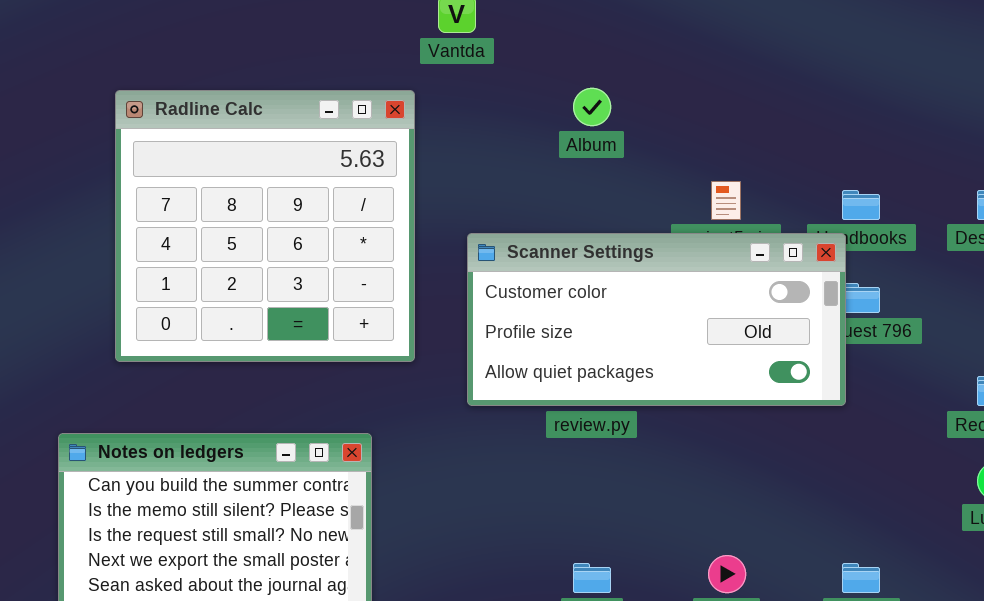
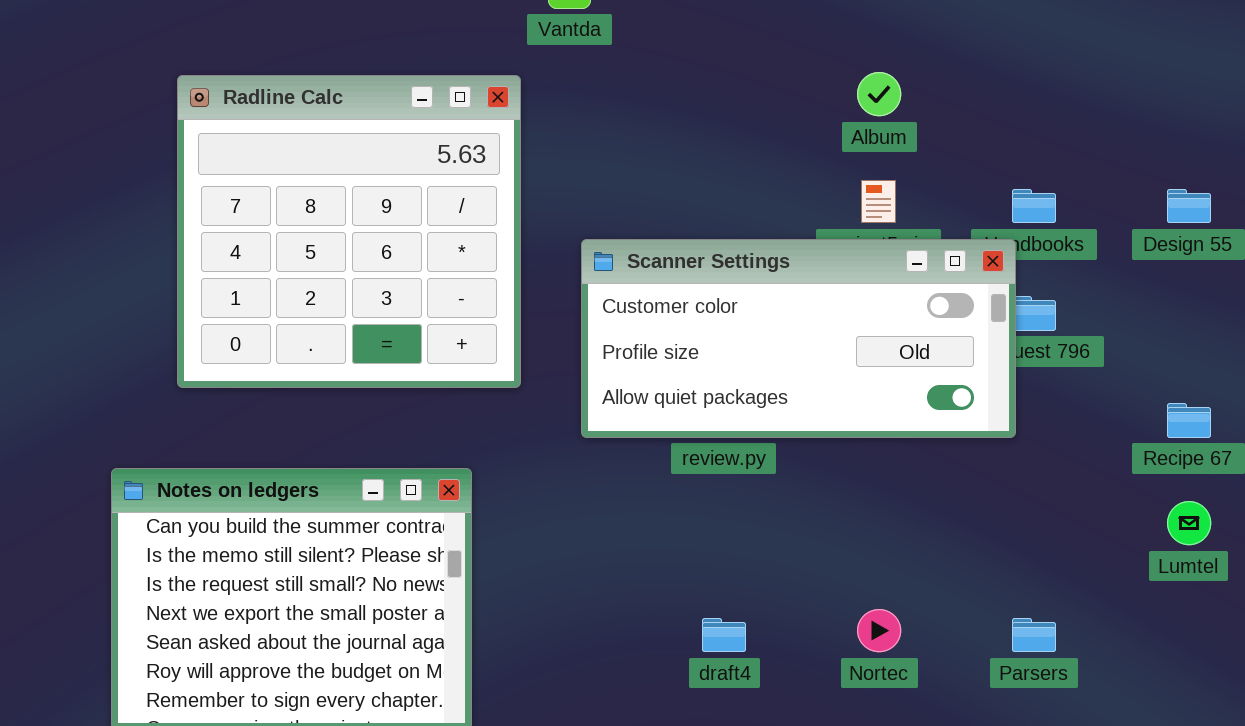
Album: [573,88,611,126] -> [857,72,901,116], moved

